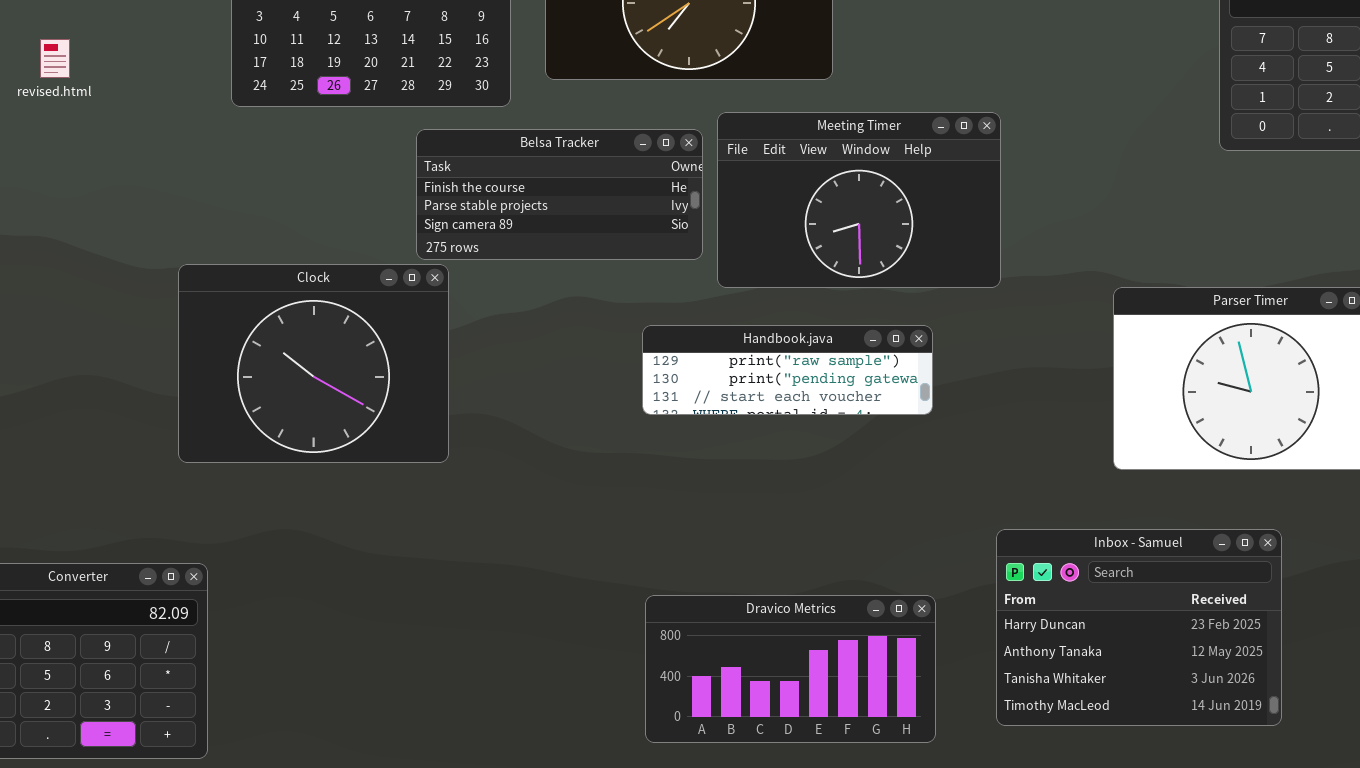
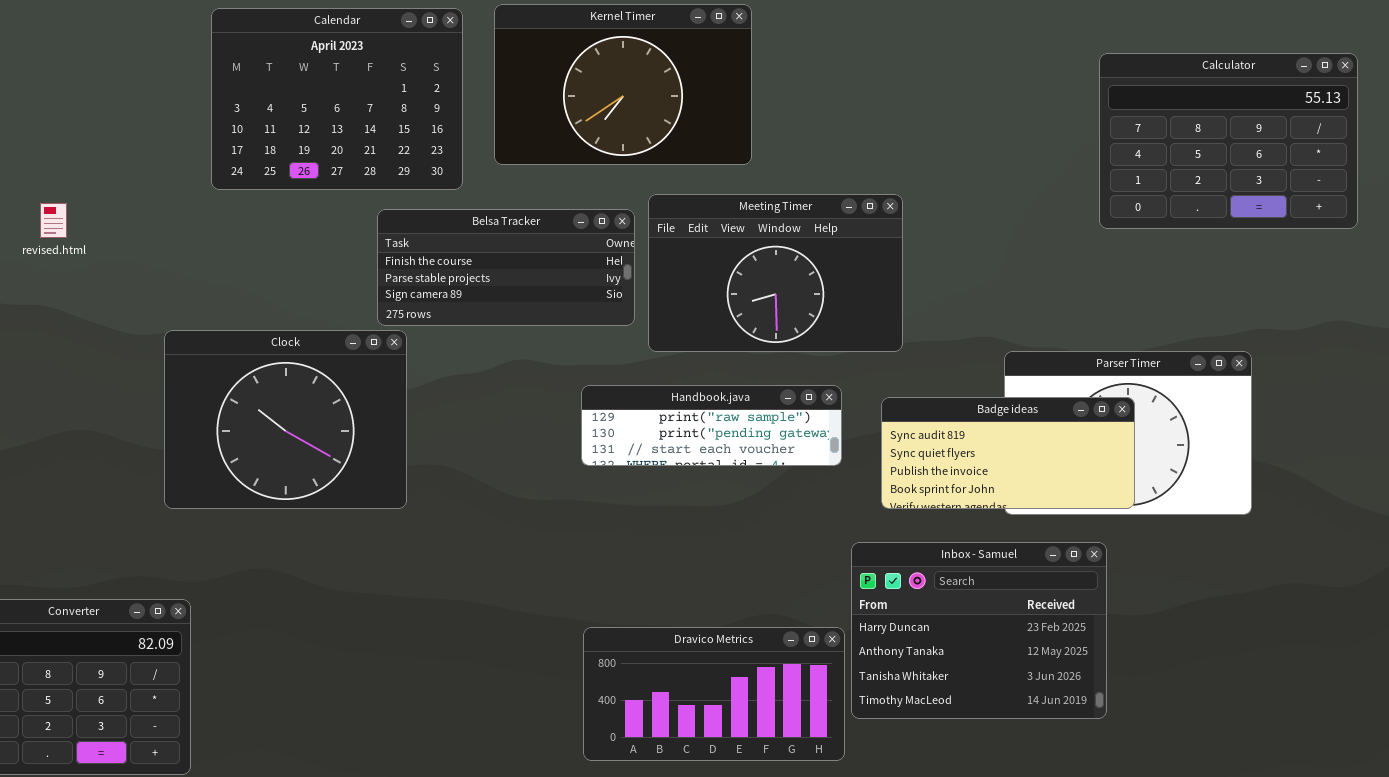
revised.html: [40,39,70,78] -> [40,203,67,238], moved
Badge ideas: none -> [881,397,1135,509], opened
Inbox - Samuel: [996,529,1282,726] -> [851,542,1107,719], moved

